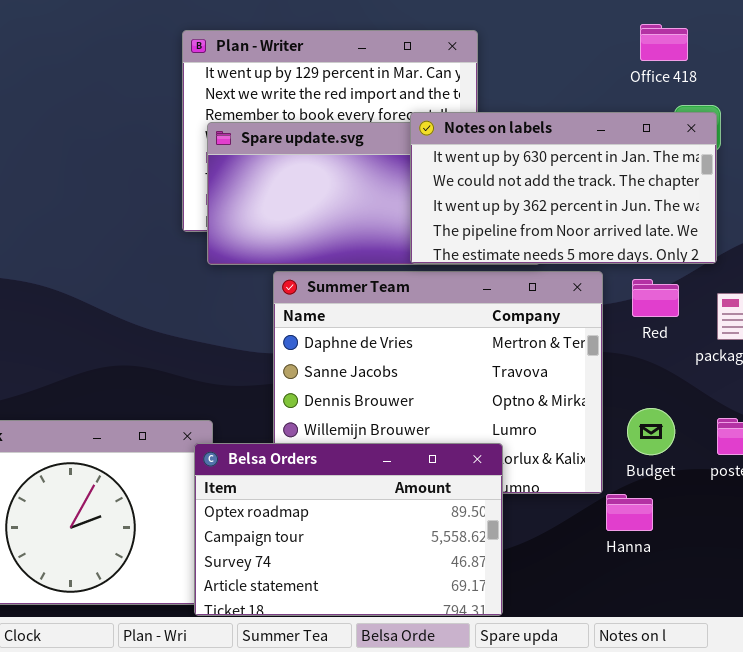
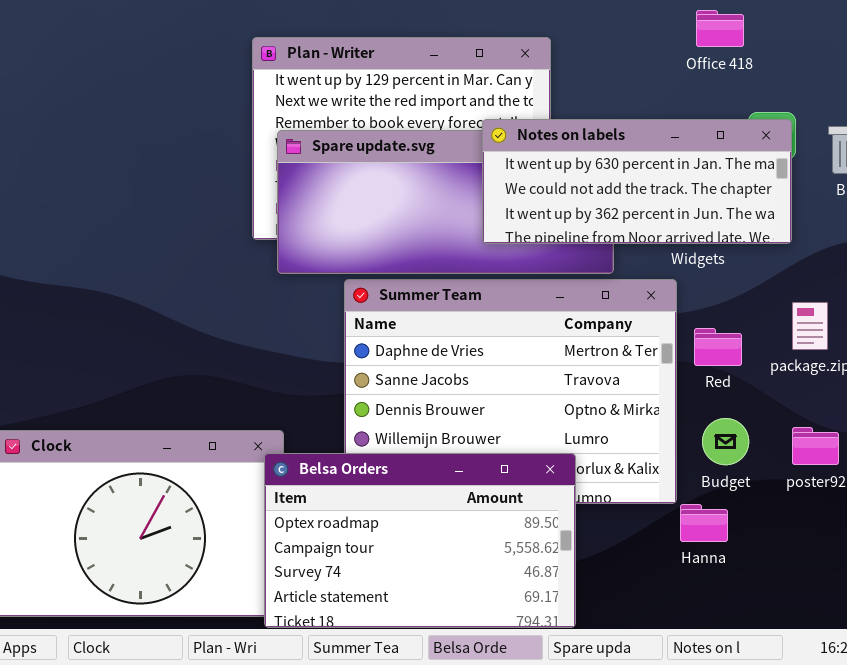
Office 418: [640,24,688,61] -> [696,10,744,47], moved
Notes on labels: [410,112,717,264] -> [482,119,792,244], resized
Red: [632,279,679,317] -> [694,328,742,366], moved

